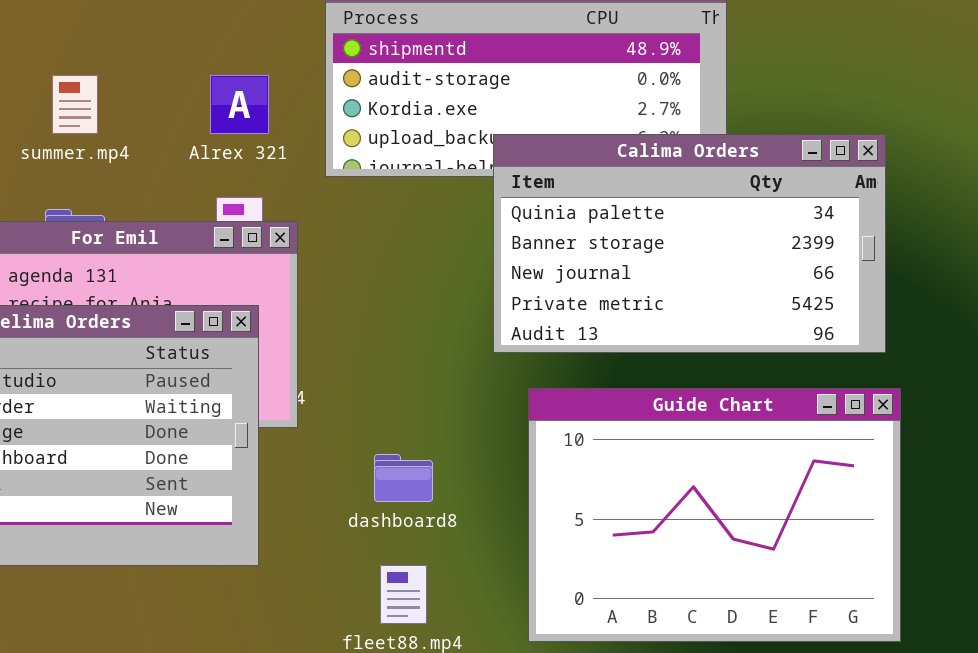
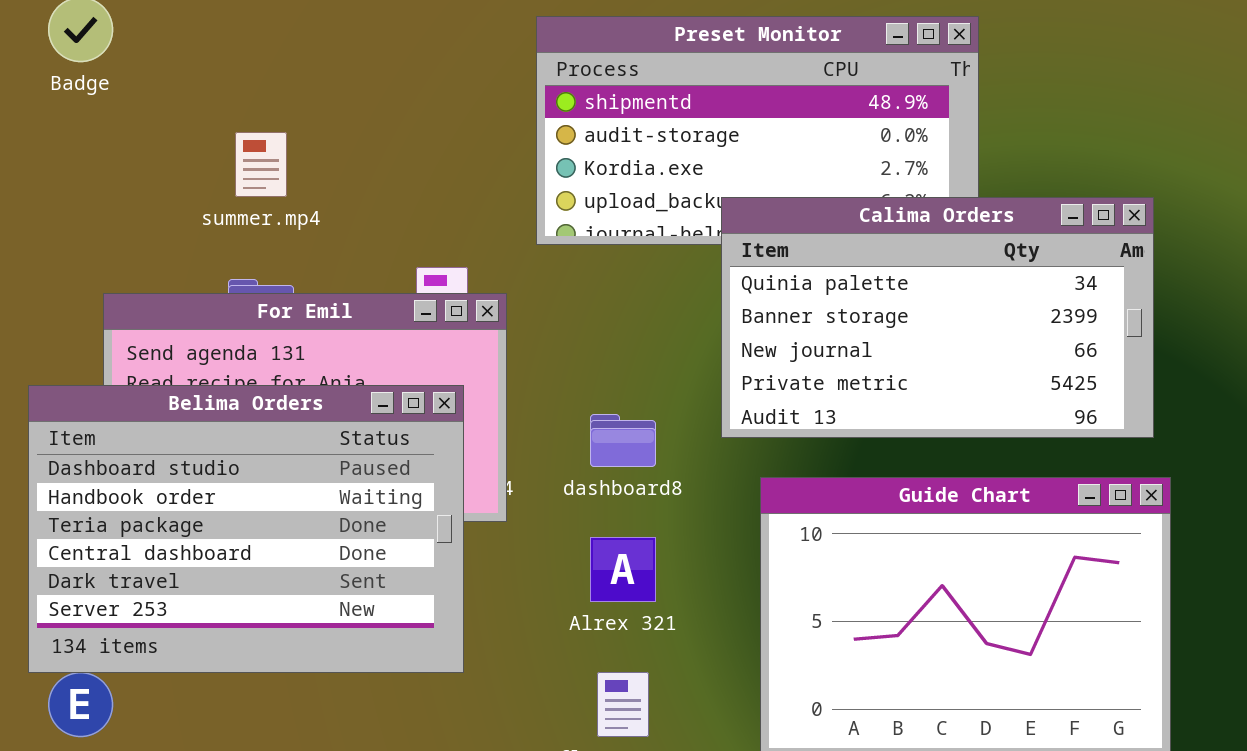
Alrex 321: [210,75,269,134] -> [590,537,656,602], moved
dashboard8: [374,454,433,502] -> [590,414,656,467], moved

